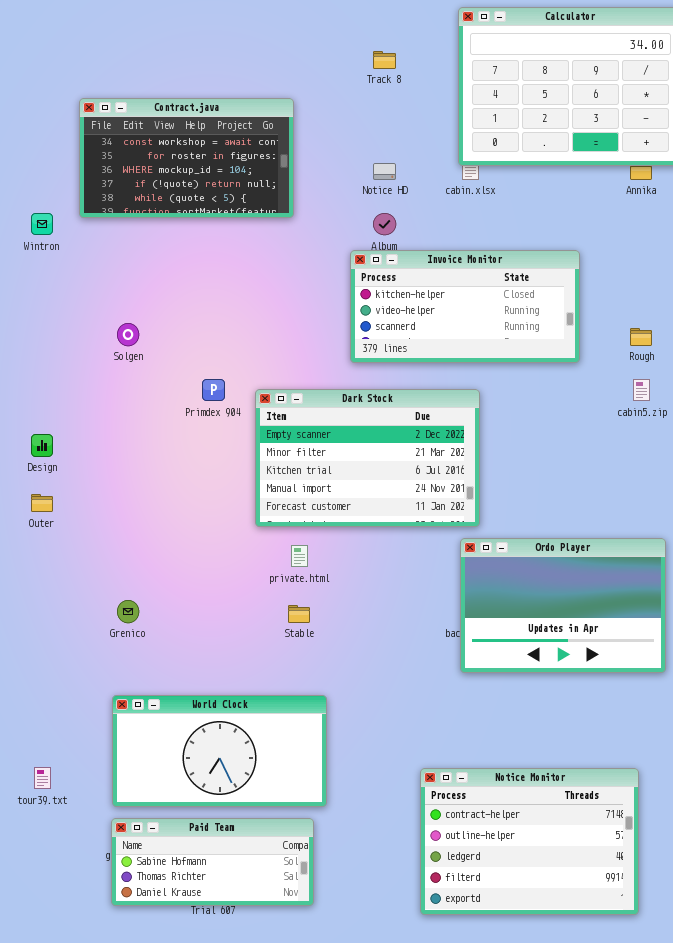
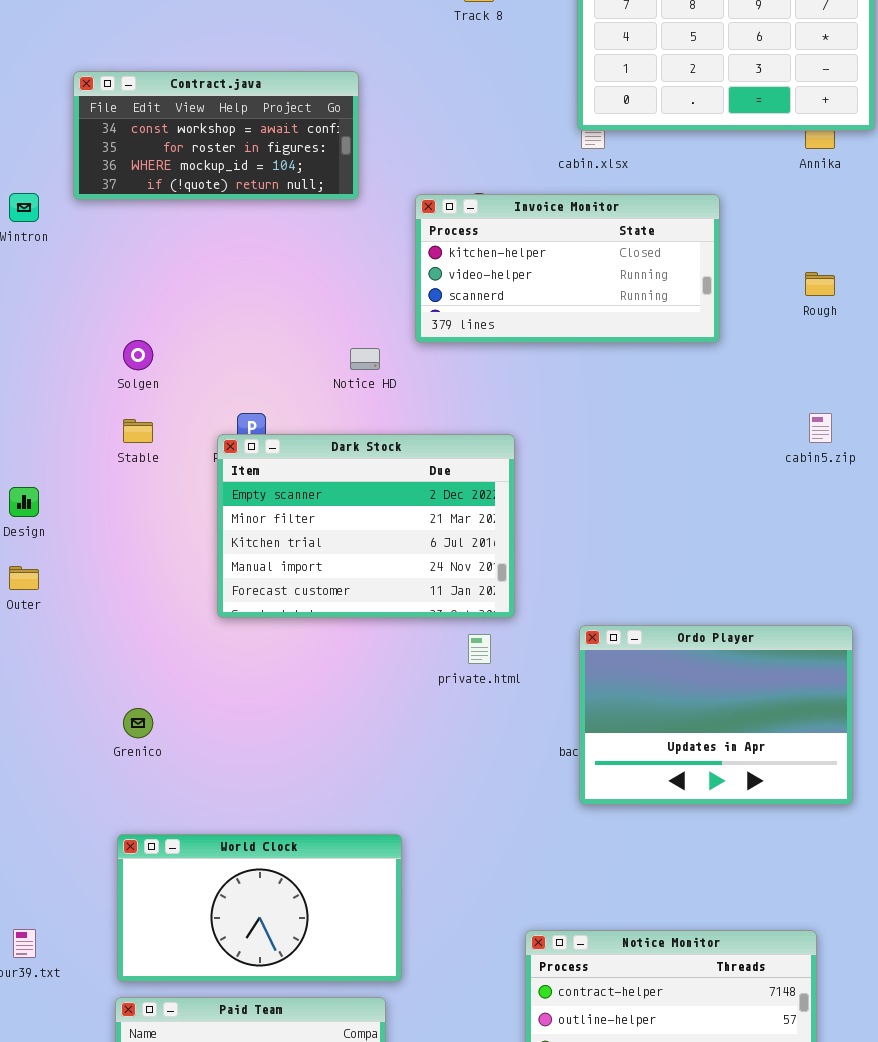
Contract.java: [79,98,294,218] -> [73,71,359,200], resized
Notice HD: [373,163,396,180] -> [350,348,380,370], moved
Invoice Monitor: [350,250,580,363] -> [415,194,720,343], moved
Rough: [630,328,652,346] -> [805,272,835,296], moved
Dark Stock: [255,389,480,527] -> [217,434,515,618], moved
private.html: [291,545,308,567] -> [468,634,491,664], moved
Stable: [288,605,310,623] -> [123,419,153,443], moved

